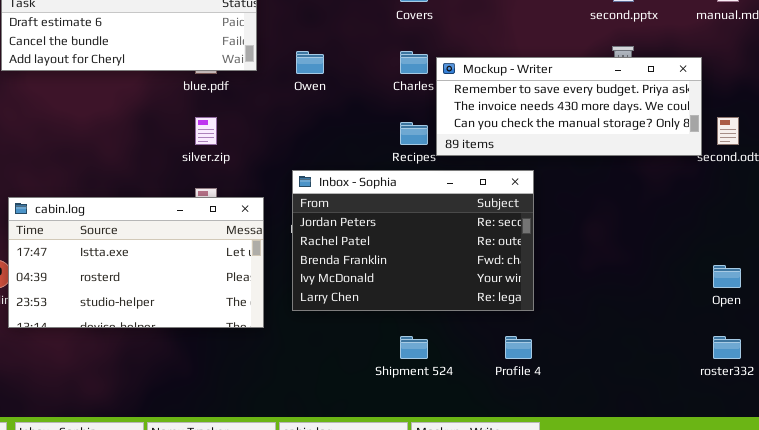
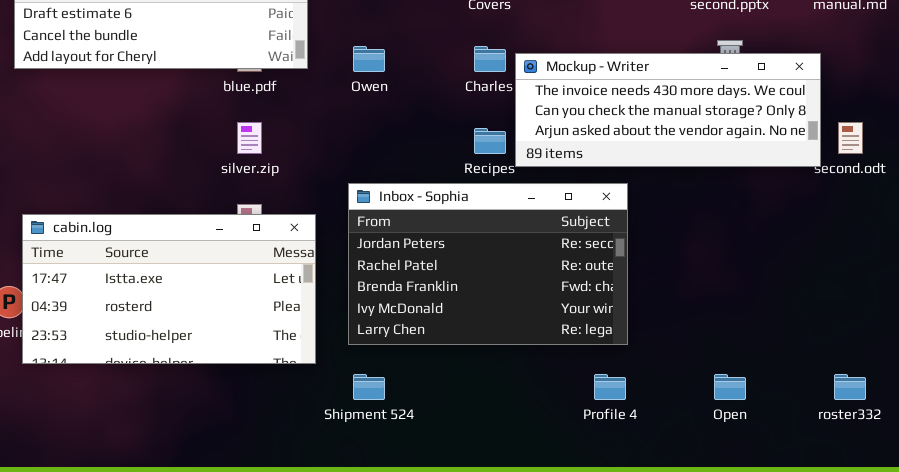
Mockup - Writer: [436,57,702,156] -> [515,53,821,167], scrolled down 1 row
Open: [713,265,741,288] -> [714,374,746,400], moved
Shipment 524: [400,336,428,359] -> [353,374,385,400], moved

